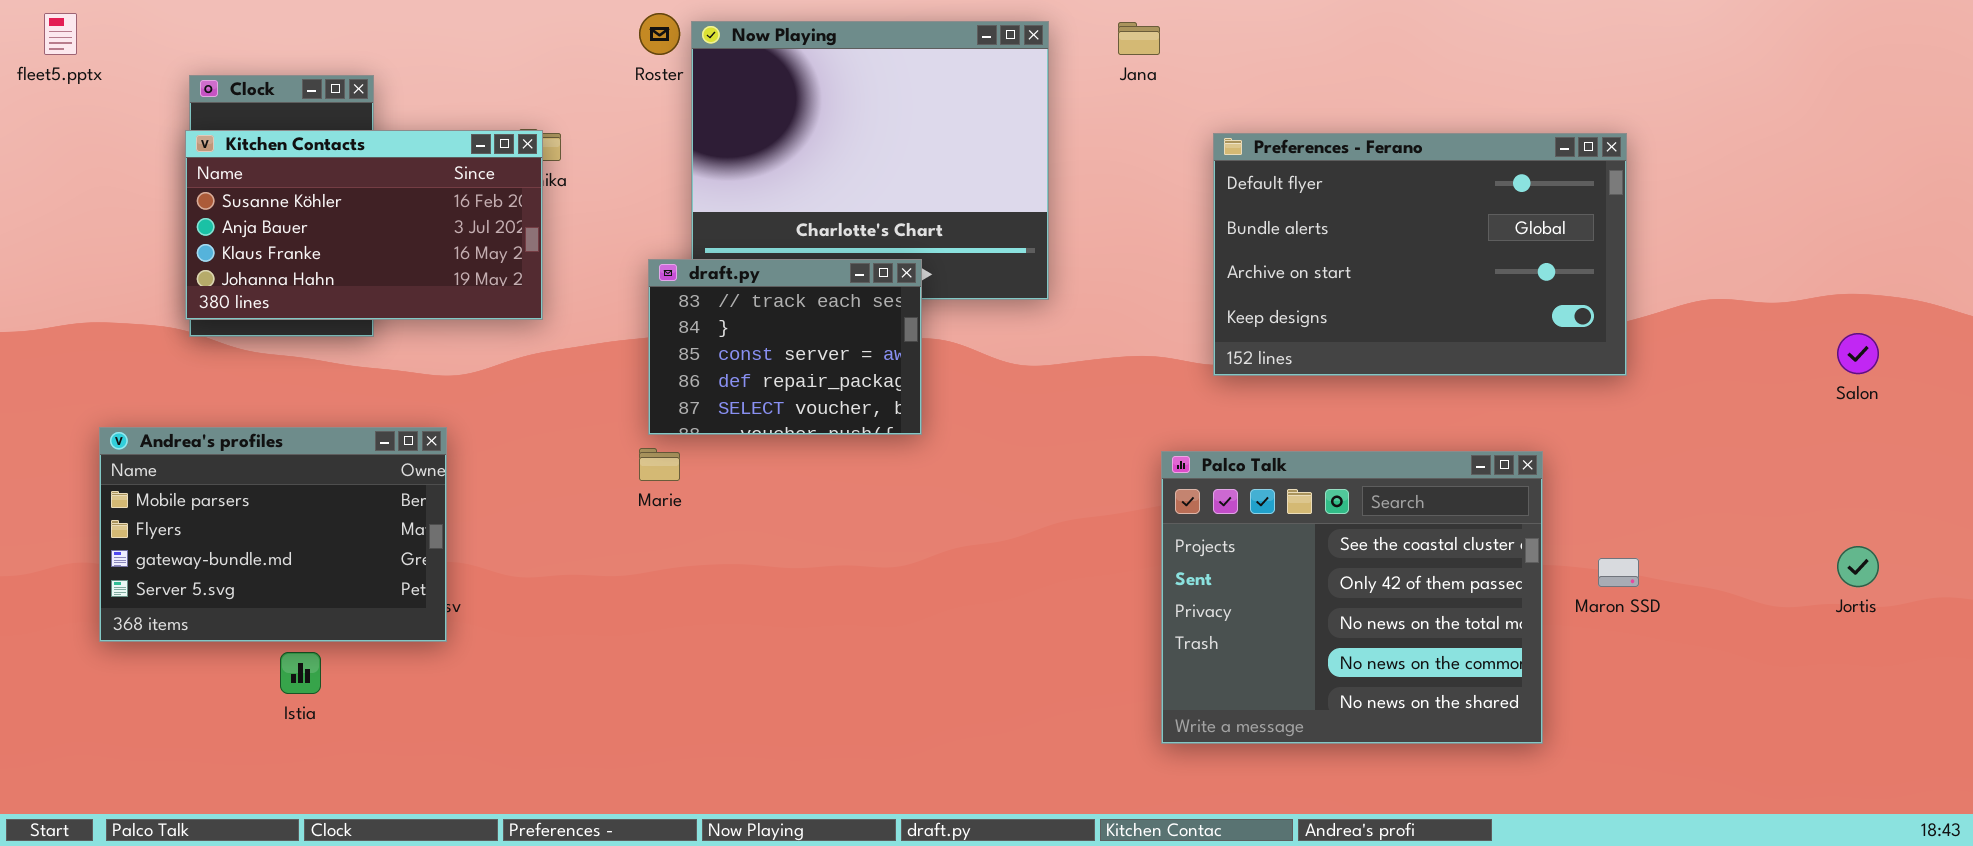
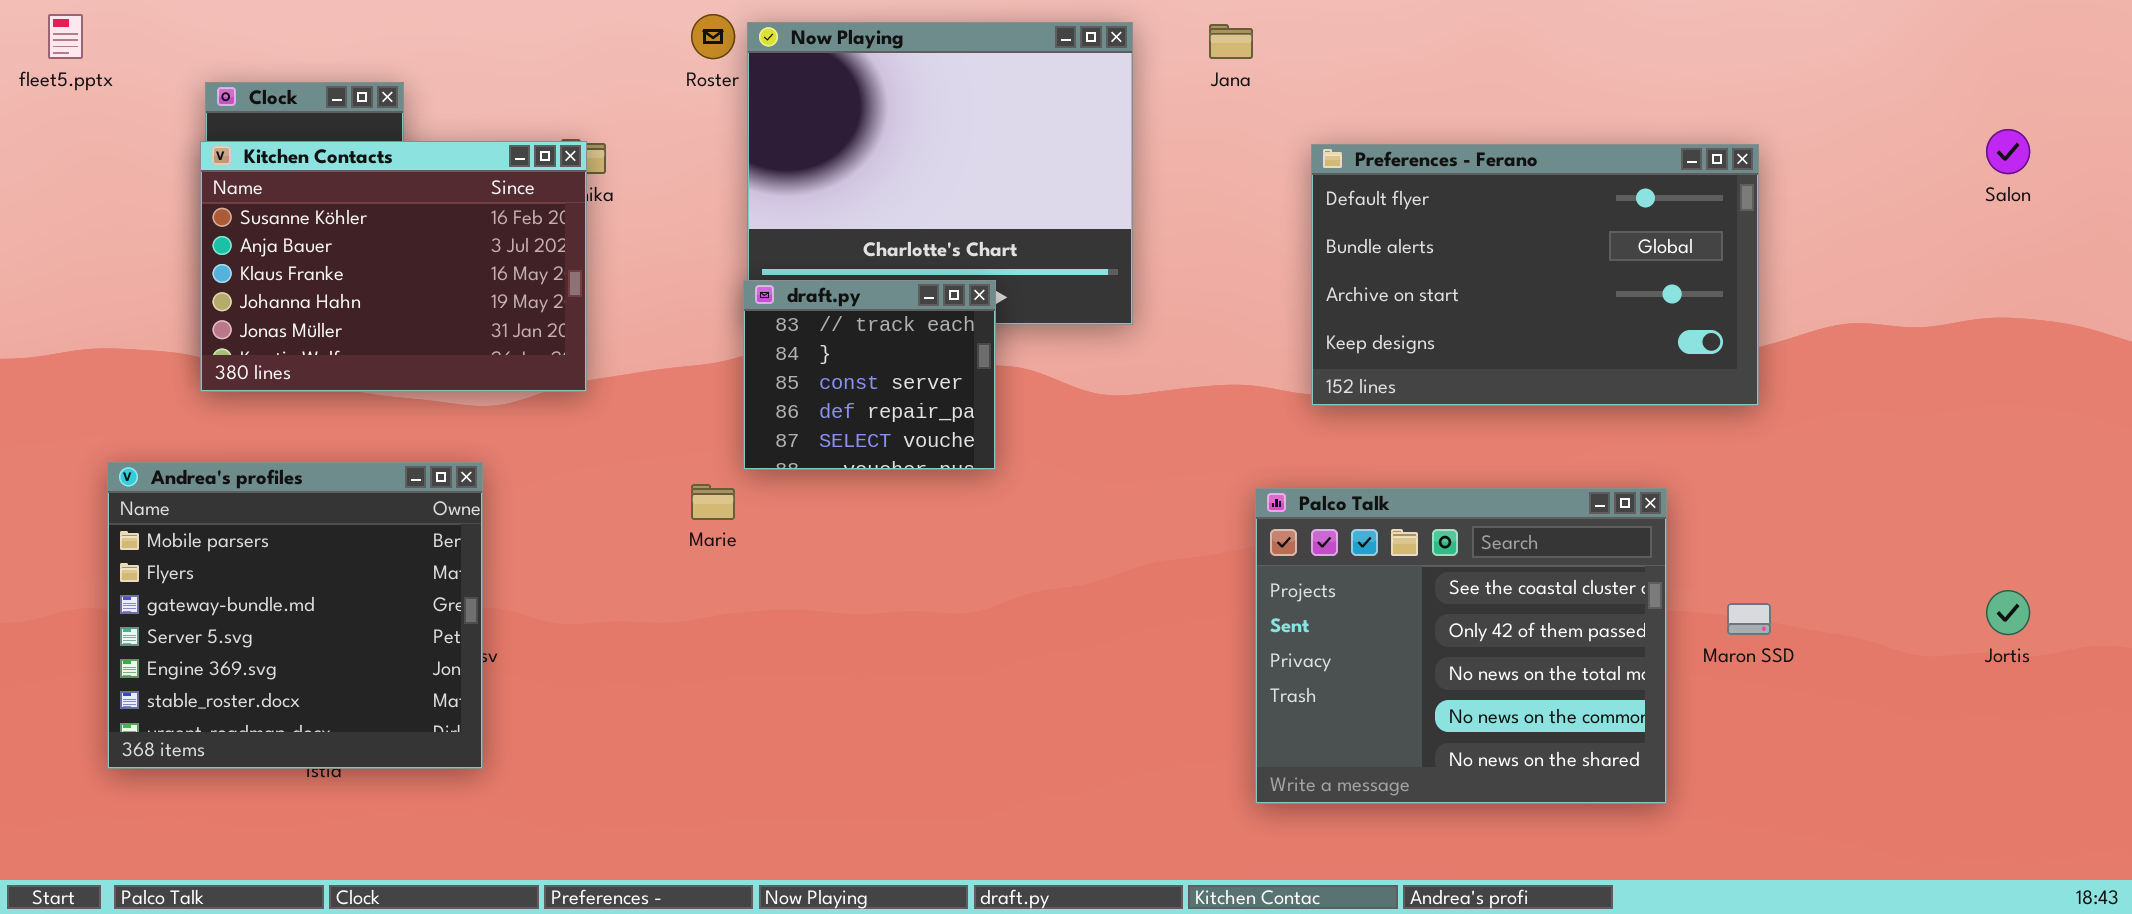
Kitchen Contacts: [185,130,543,320] -> [200,141,587,392], resized
draft.py: [648,259,922,435] -> [743,280,996,470], resized
Salon: [1837,333,1879,374] -> [1986,129,2030,174], moved
Andrea's profiles: [99,427,447,642] -> [107,462,483,769], resized

